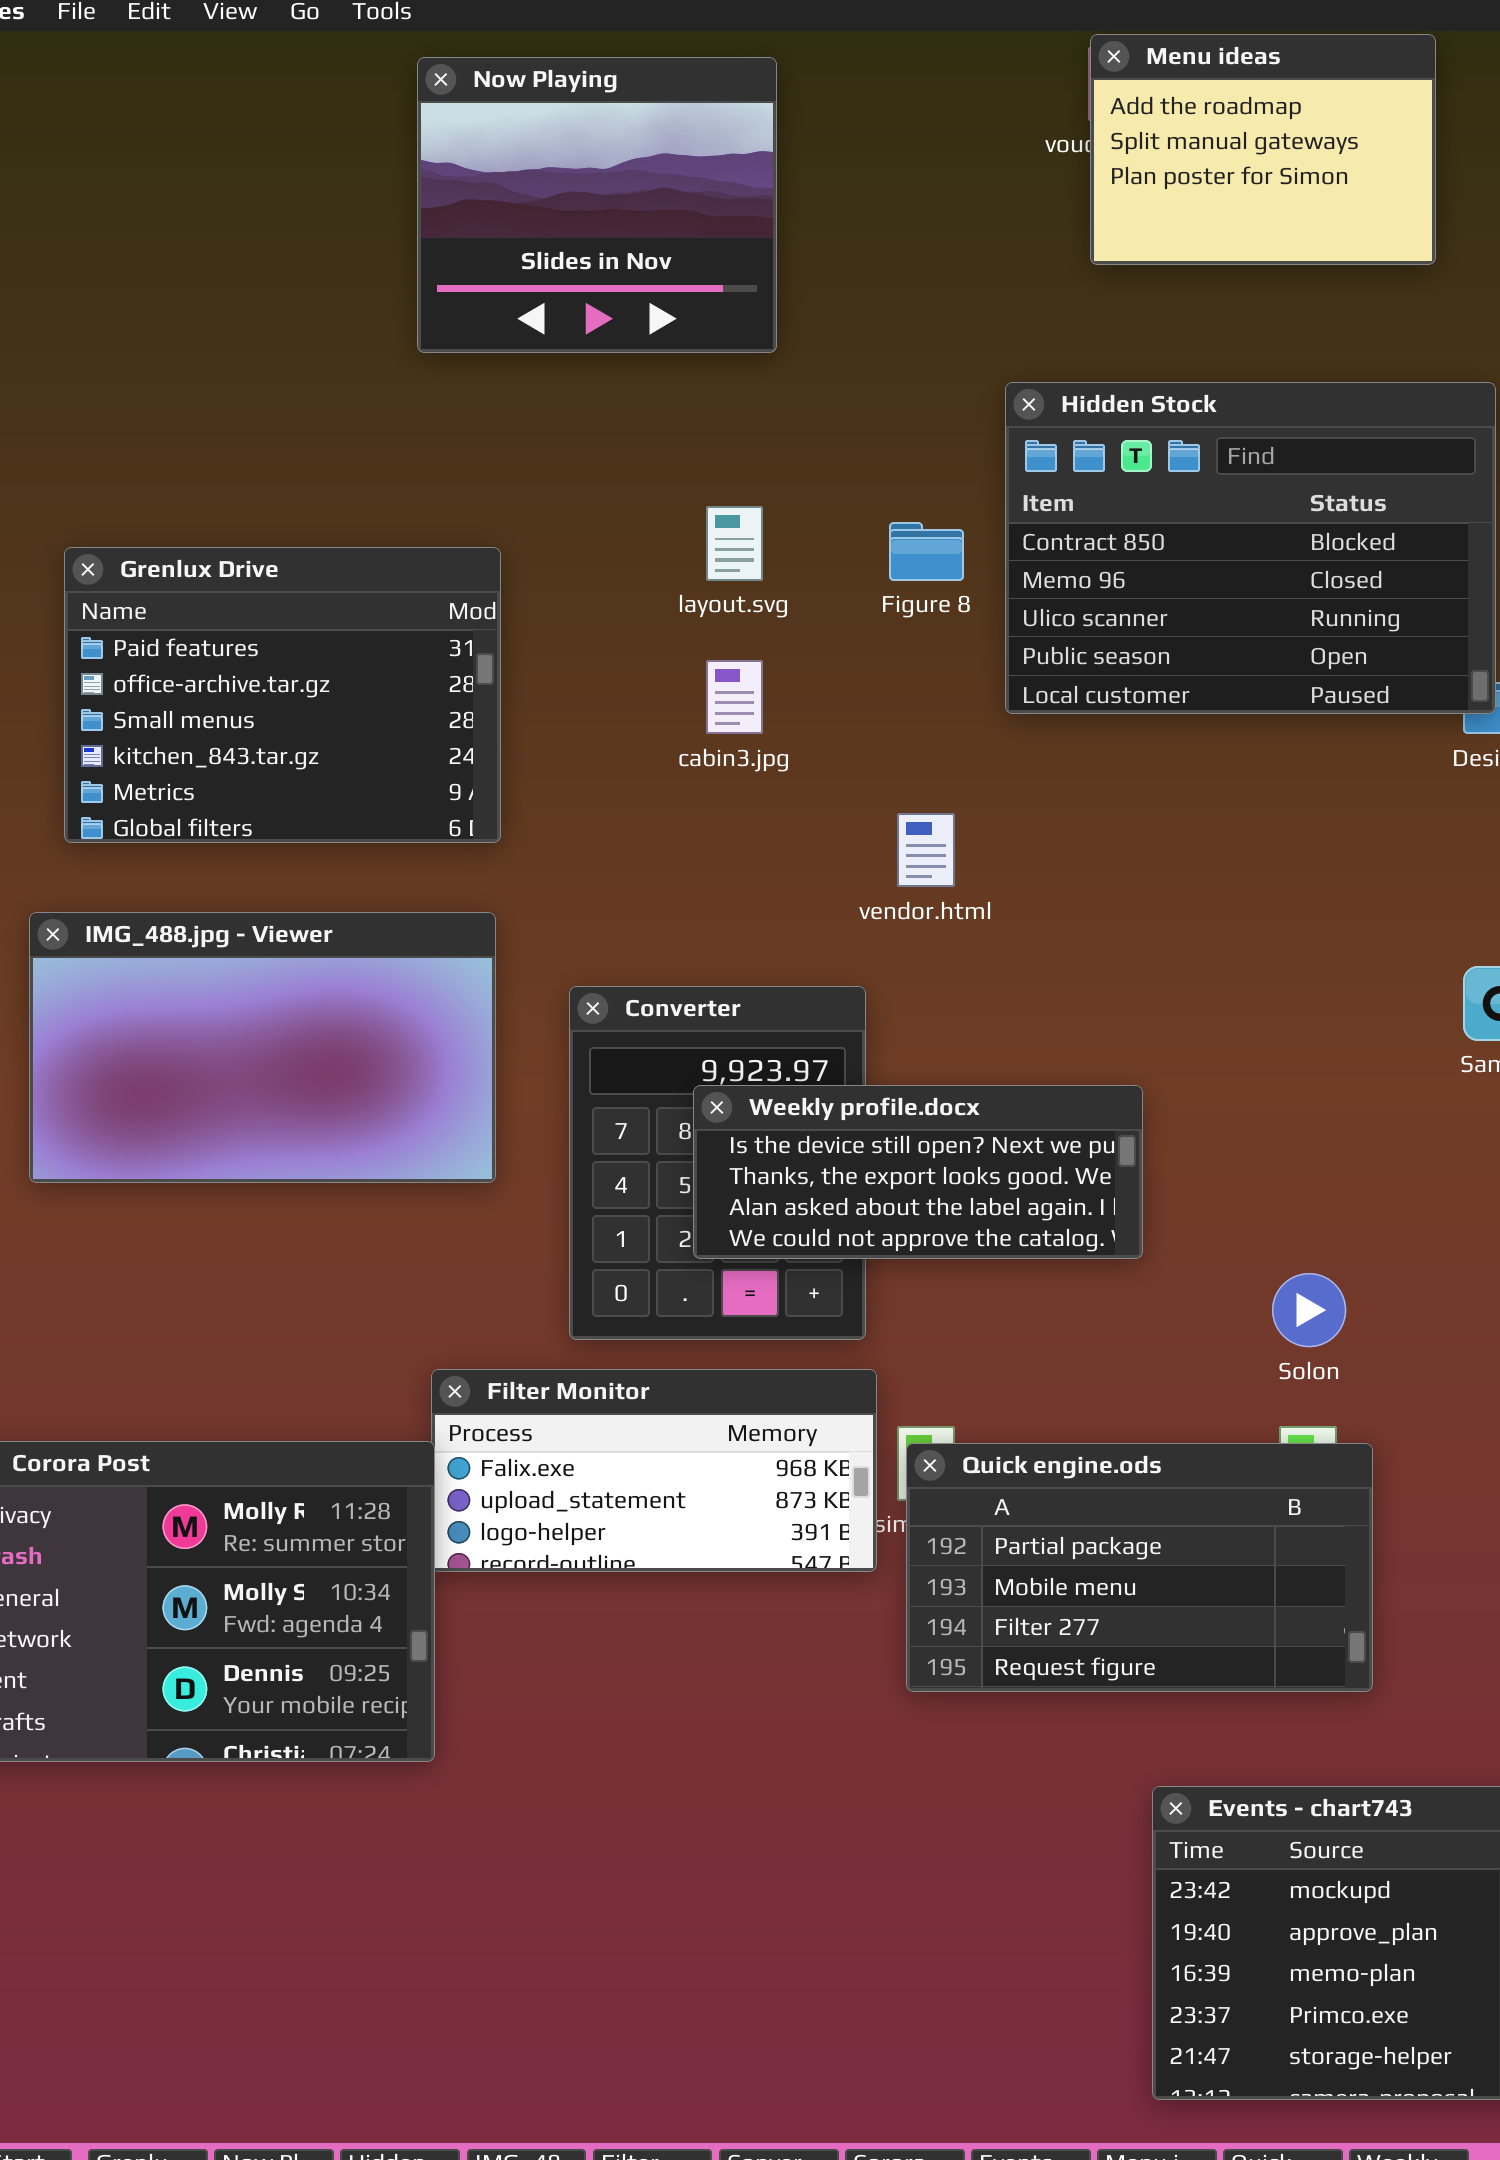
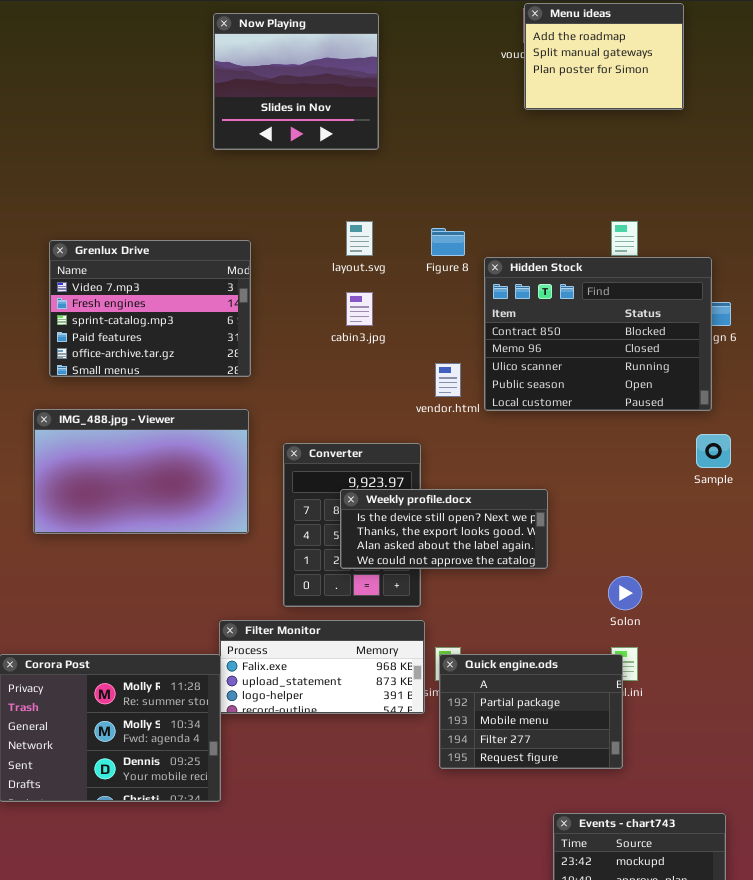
Hidden Stock: [1005,382,1496,714] -> [484,257,712,411], moved
Grenlux Drive: [64,547,501,843] -> [49,240,251,377], scrolled up 3 rows
Quick engine.ods: [906,1443,1373,1692] -> [439,654,623,769], resized

